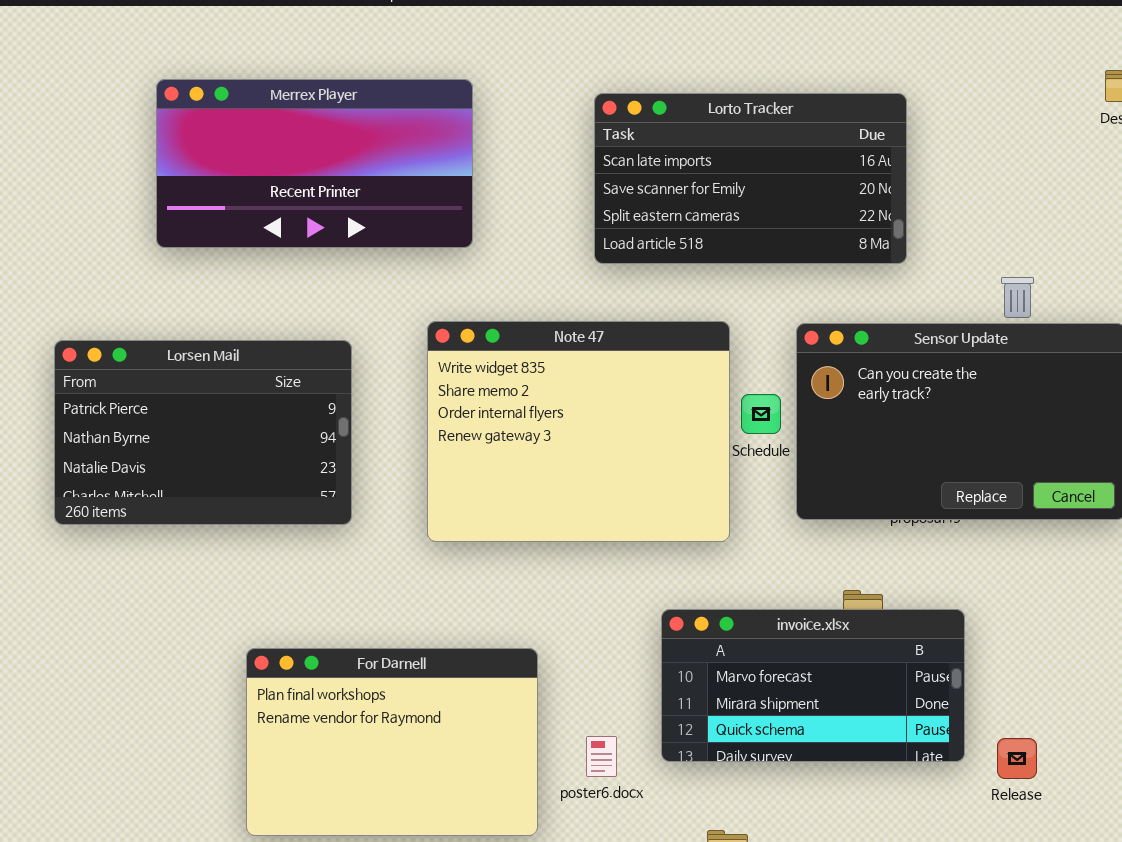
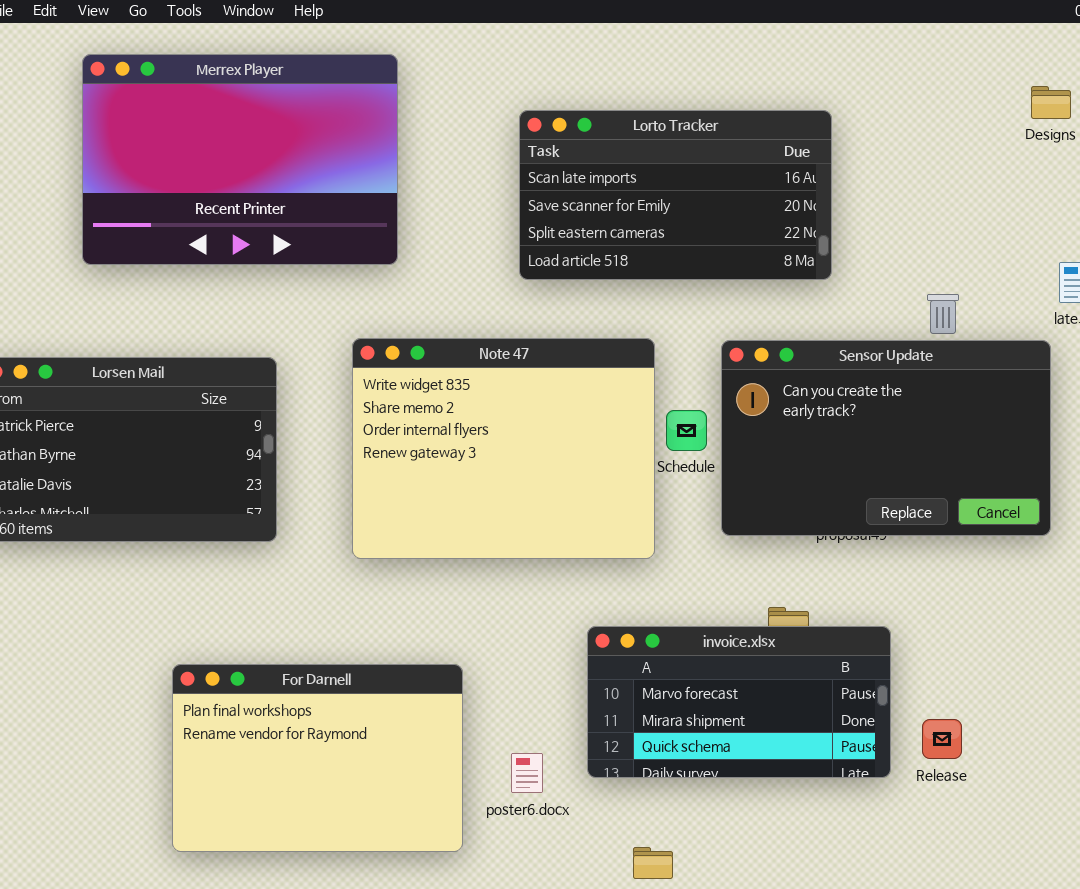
Merrex Player: [156,79,473,248] -> [82,54,398,265], resized
Release: [997,738,1037,779] -> [922,719,962,759], moved

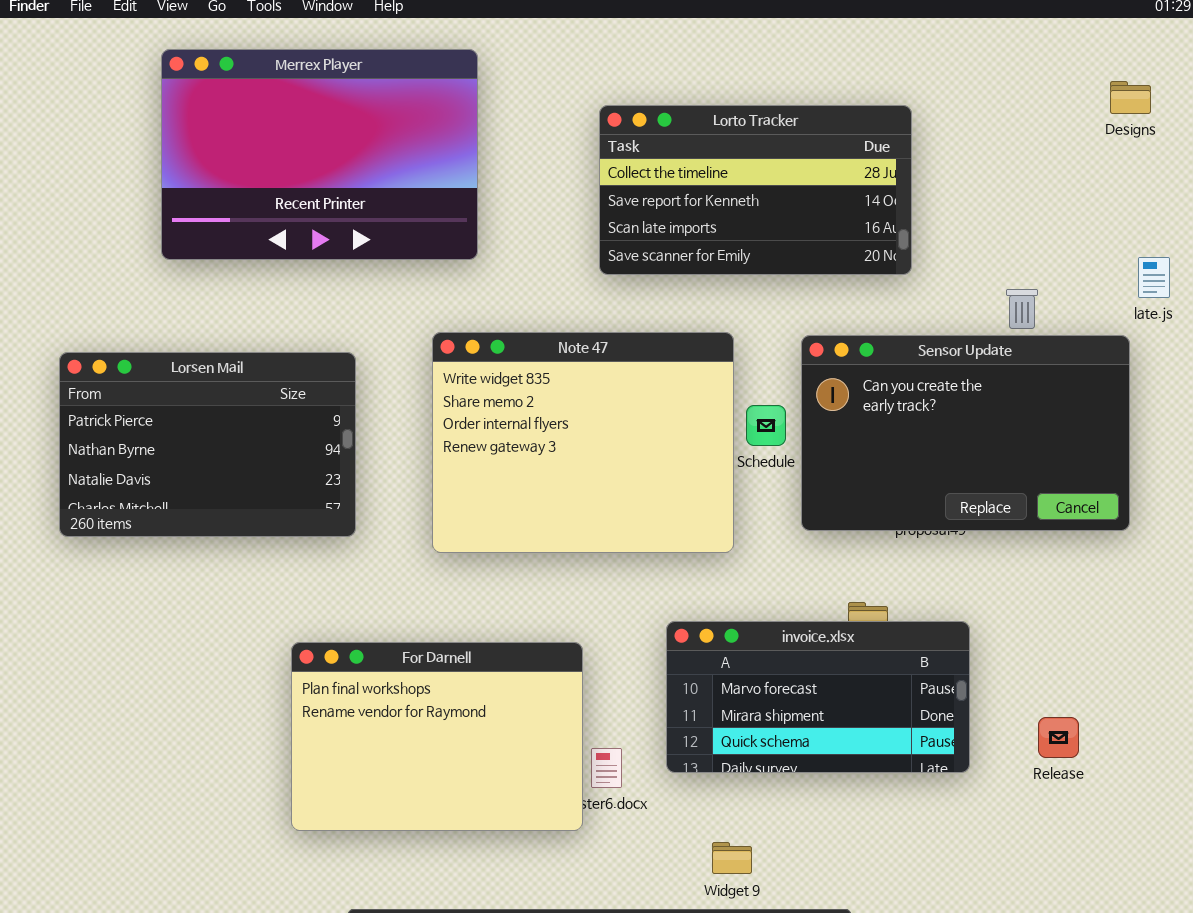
Lorto Tracker: [519,110,832,280] -> [599,105,912,275], scrolled up 2 rows
For Darnell: [172,664,463,852] -> [291,642,583,831], moved
Release: [922,719,962,759] -> [1038,717,1079,758], moved

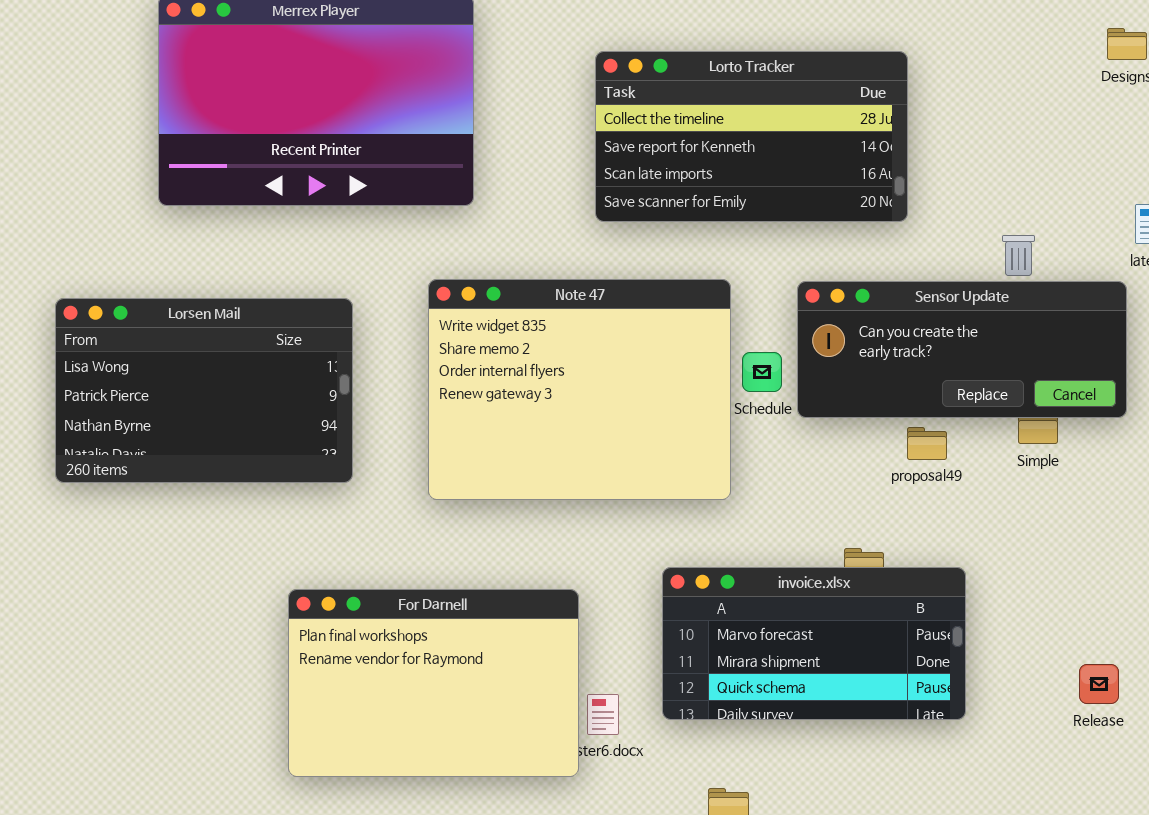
Sensor Update: [801,335,1130,531] -> [797,281,1127,418], resized
Lorsen Mail: [59,352,356,537] -> [55,298,353,483], scrolled up 1 row
Release: [1038,717,1079,758] -> [1079,664,1119,704], moved

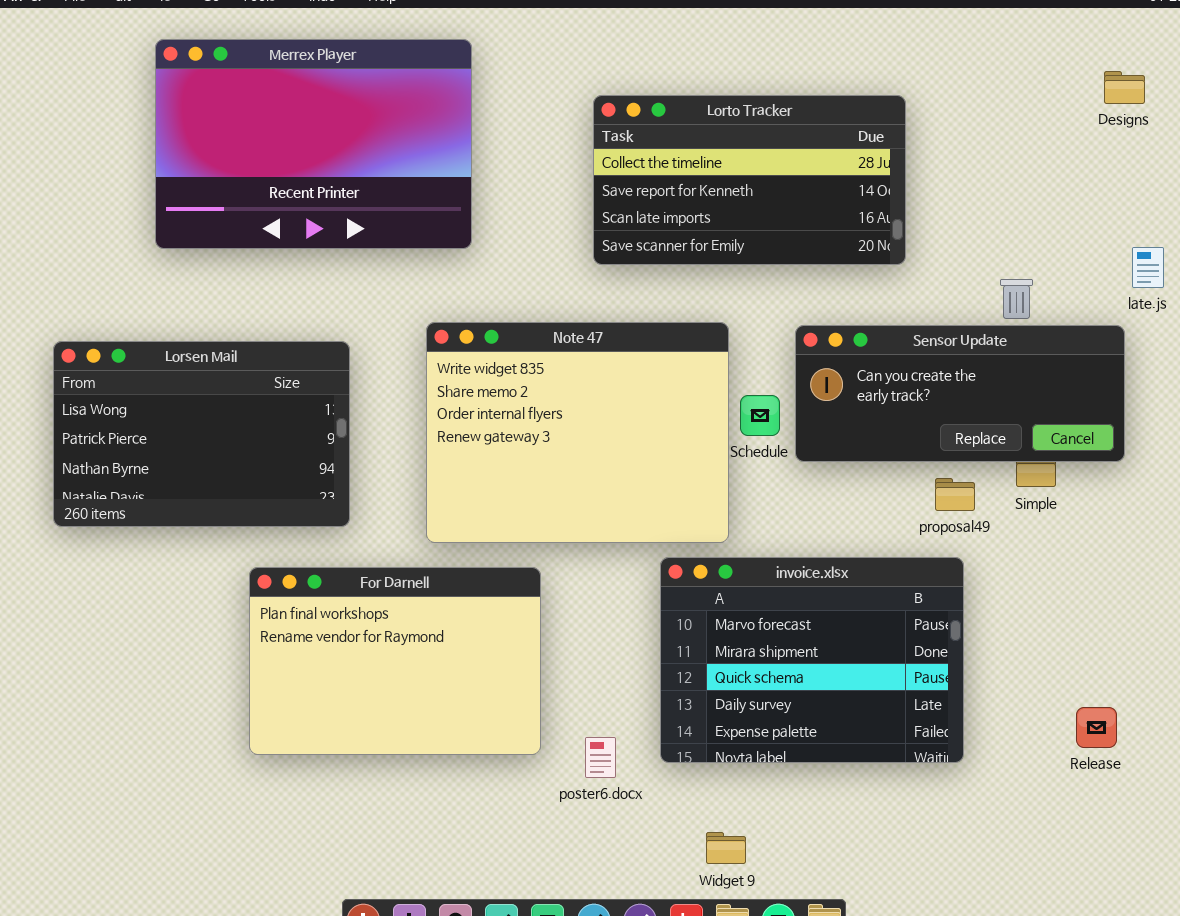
proposal49: [907,427,947,460] -> [935,478,975,511], moved
invoice.xlsx: [662,567,966,720] -> [660,557,964,763], resized
For Darnell: [288,589,579,777] -> [249,567,541,755], moved

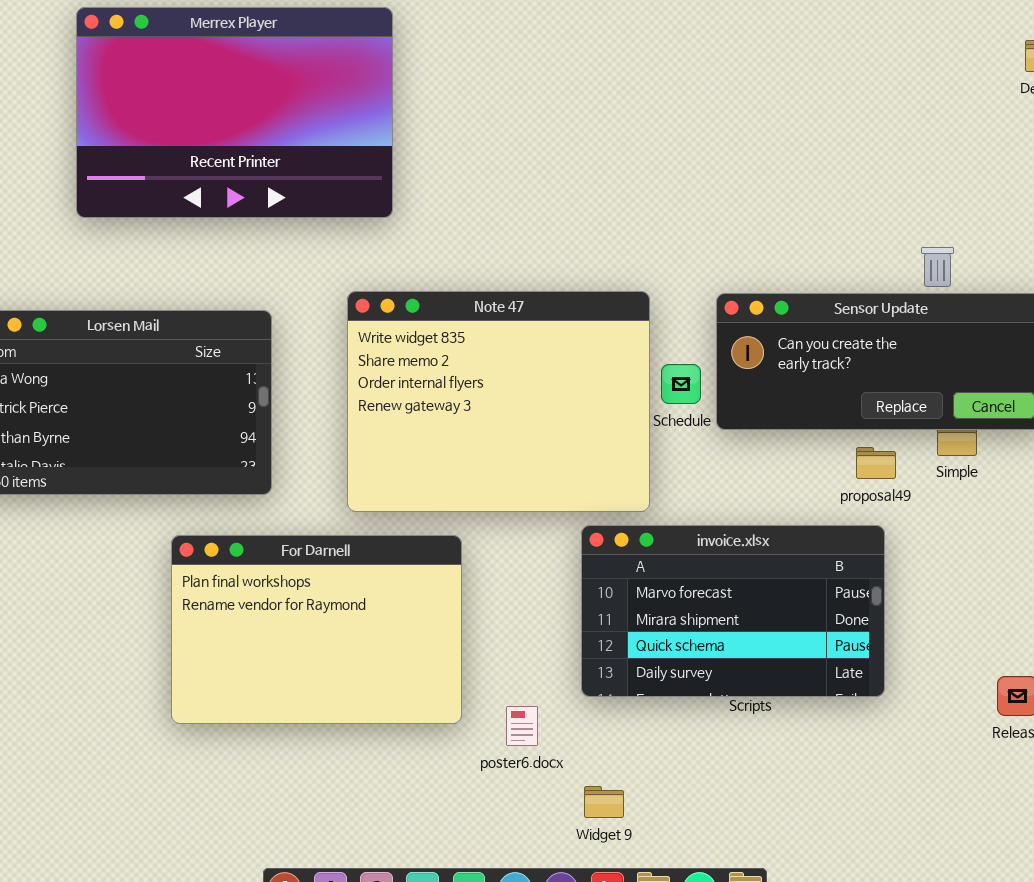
Lorto Tracker: [593,95,906,265] -> none, closed
invoice.xlsx: [660,557,964,763] -> [581,525,885,697], resized
Widget 9: [706,832,746,864] -> [584,786,624,818], moved

